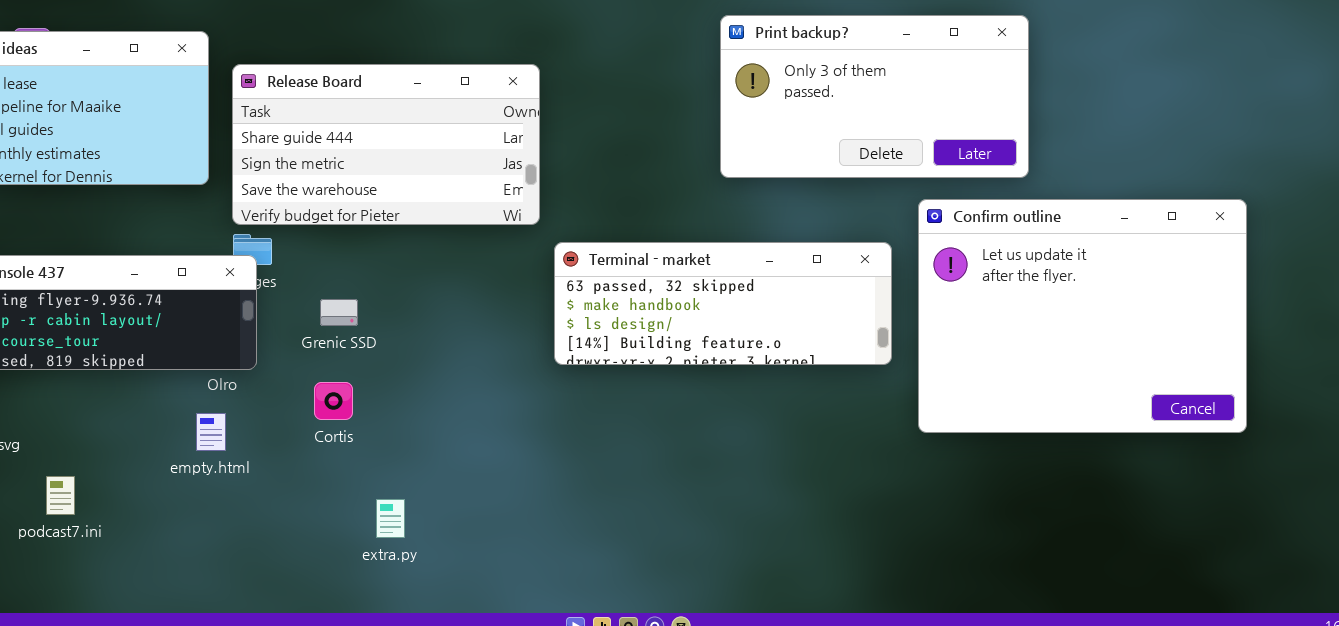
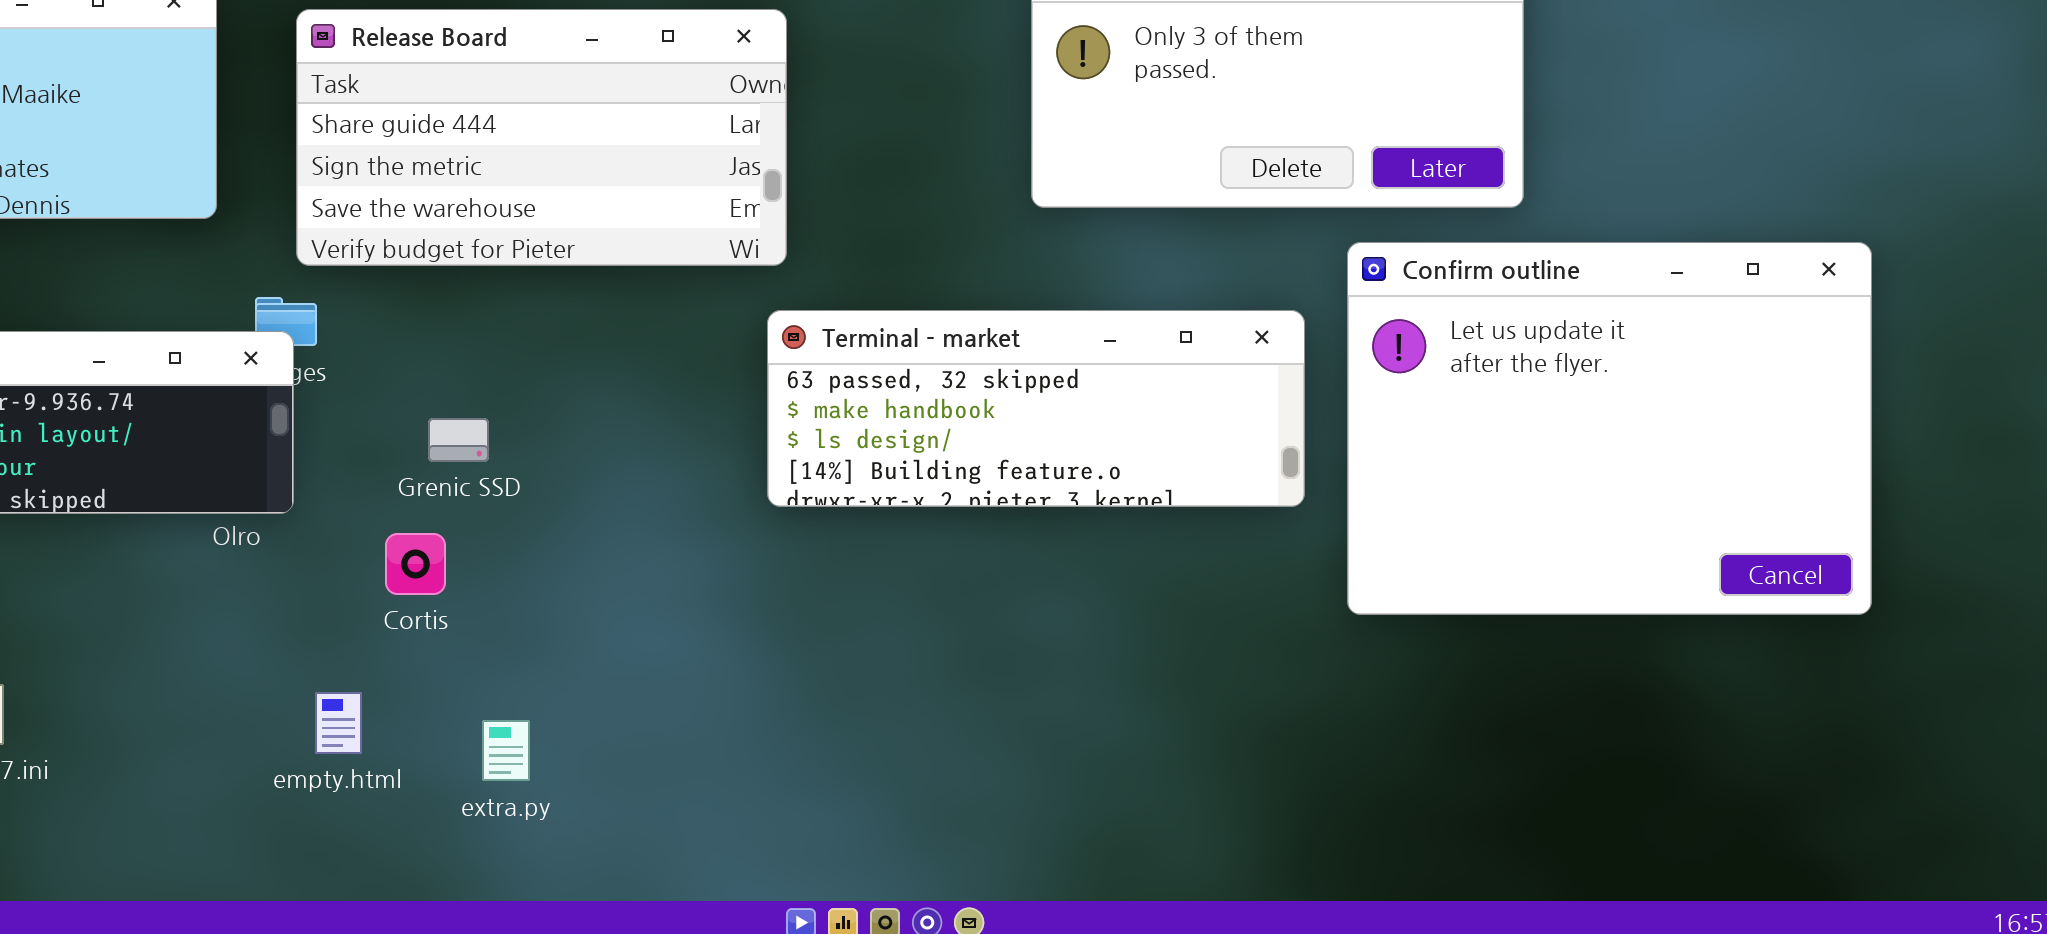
Release Board: [232,64,540,225] -> [296,9,787,266], moved
Grenic SSD: [320,299,358,326] -> [428,418,489,462], moved
empty.html: [196,413,226,451] -> [315,692,362,754], moved

